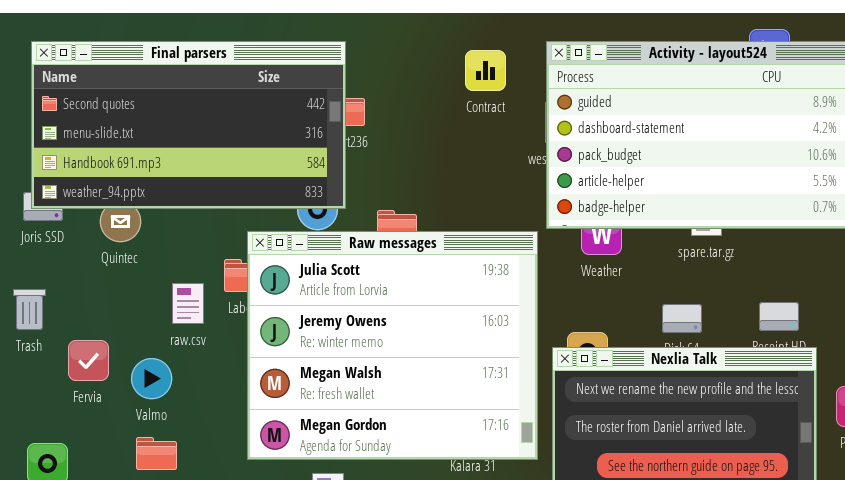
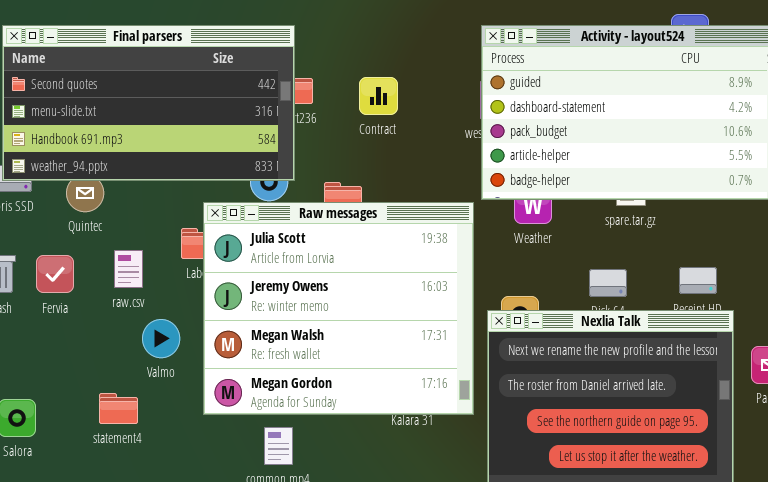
Contract: [465,50,506,91] -> [359,77,398,115], moved
raw.csv: [172,283,204,324] -> [114,250,143,288], moved
Fervia: [68,340,109,381] -> [36,255,74,293], moved
Valmo: [131,358,172,399] -> [142,319,180,358], moved

